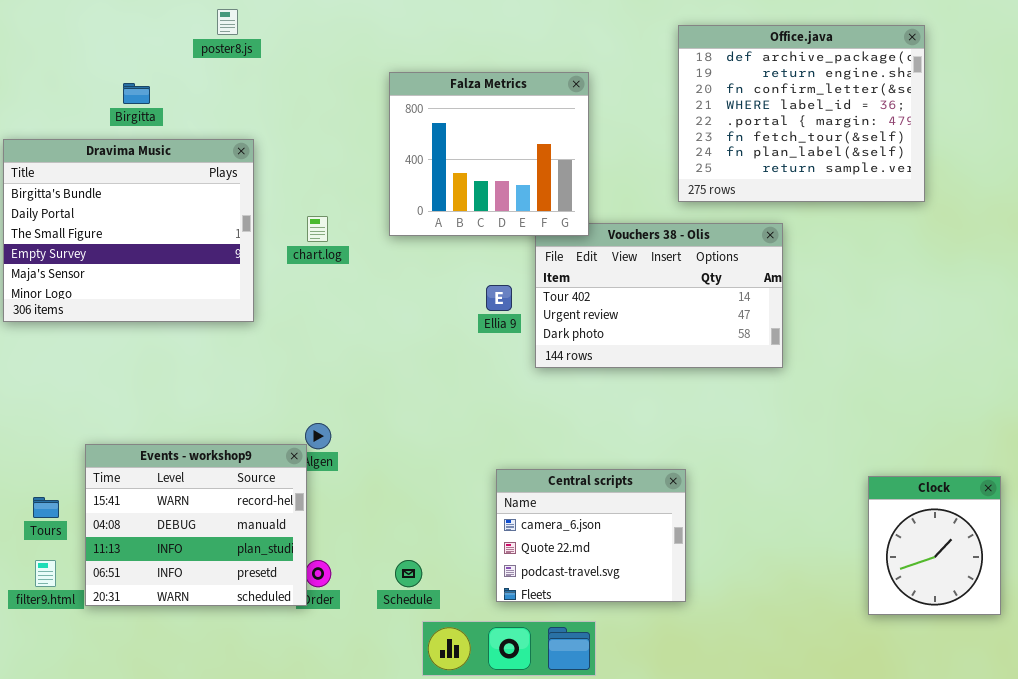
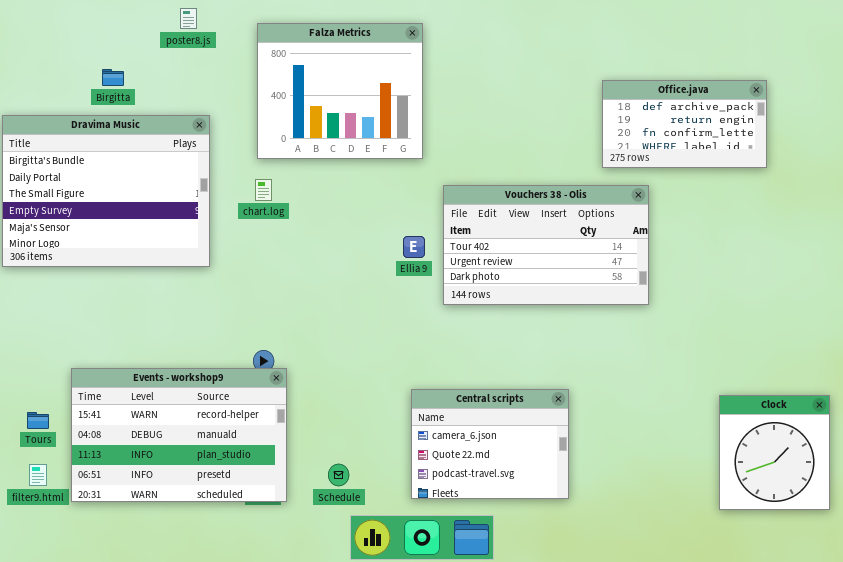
Office.java: [678,25,925,202] -> [602,80,767,168], resized
Falza Metrics: [389,72,589,236] -> [257,23,423,159], moved
Events - workshop9: [85,444,307,606] -> [71,368,287,502], resized

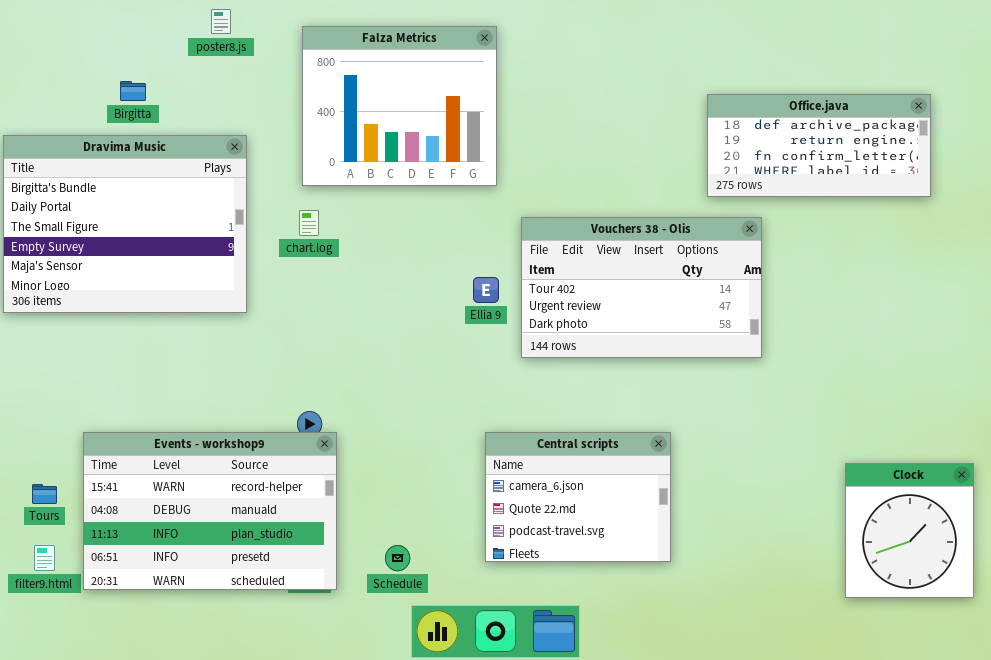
Office.java: [602,80,767,168] -> [707,94,931,197], resized
Central scripts: [411,389,569,499] -> [485,432,671,562], moved

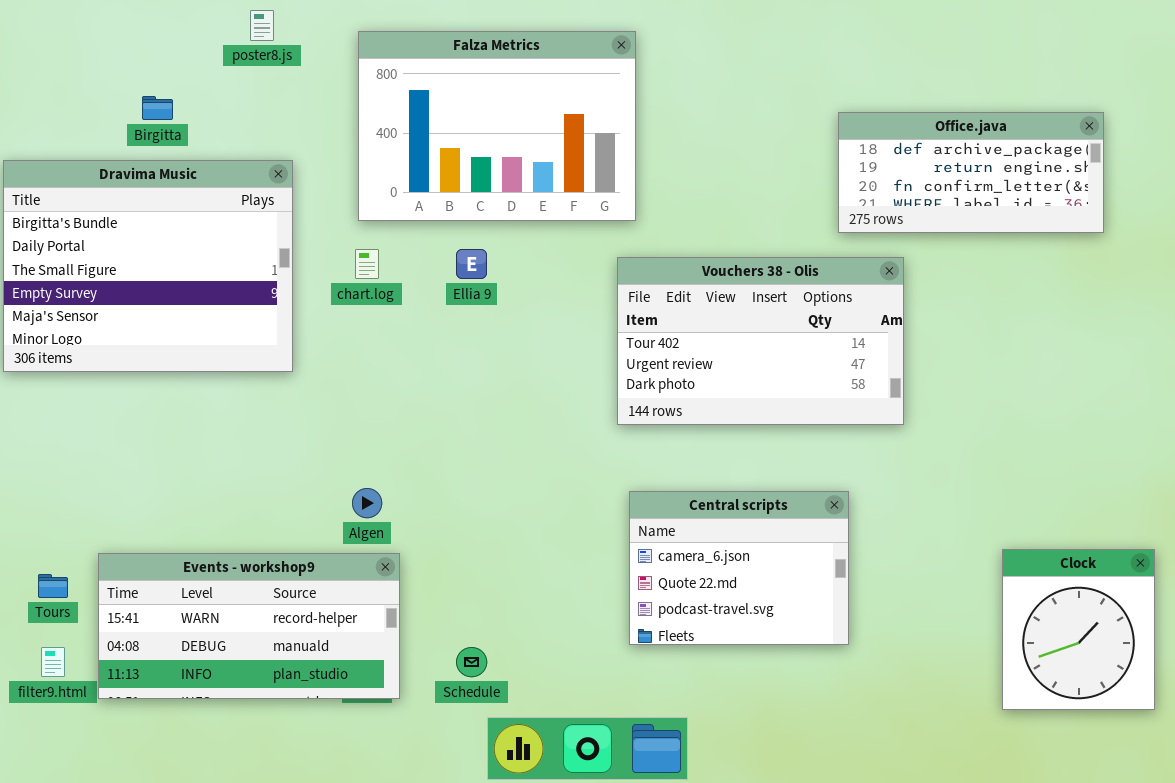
Falza Metrics: [302,26,497,186] -> [358,31,636,221], resized
Ellia 9: [473,277,499,303] -> [456,249,487,279], moved
Events - workshop9: [83,432,337,590] -> [98,553,400,699], resized
Central scripts: [485,432,671,562] -> [629,491,849,645], moved

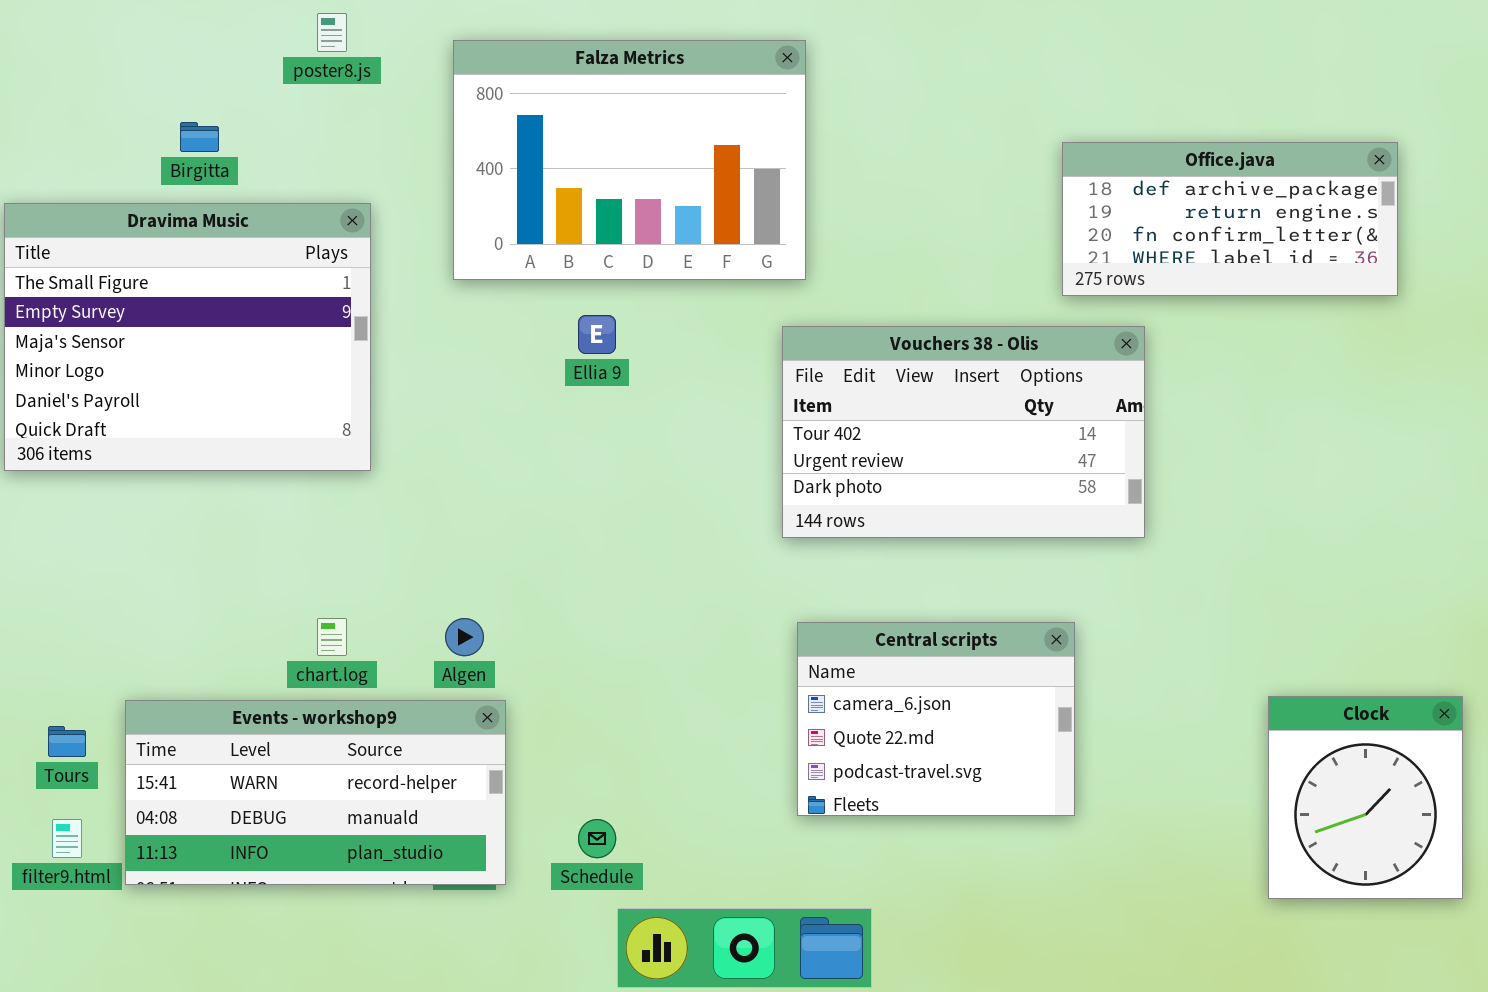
Dravima Music: [3,160,293,372] -> [4,203,371,471], scrolled down 2 rows
chart.log: [355,249,379,279] -> [317,618,347,656], moved

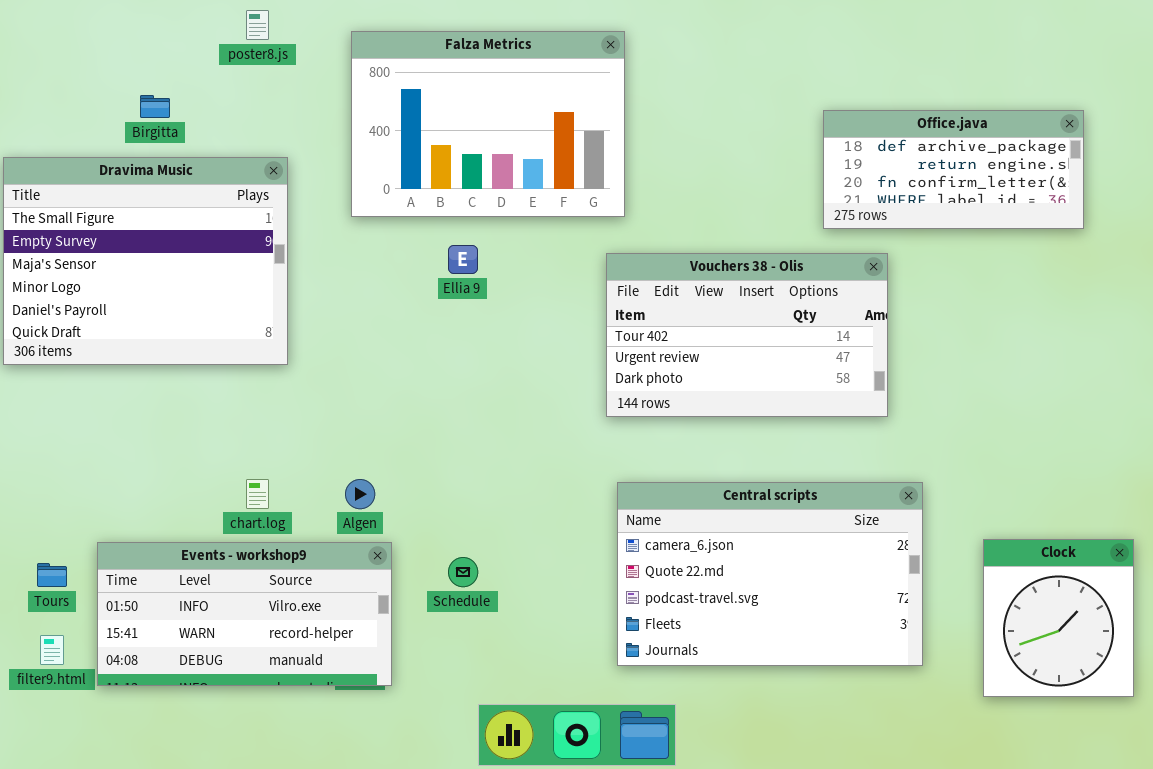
Central scripts: [797,622,1075,816] -> [617,482,923,666], resized
Events - workshop9: [125,700,506,885] -> [97,542,392,686], scrolled up 1 row
Schedule: [578,819,616,858] -> [448,557,478,587], moved

